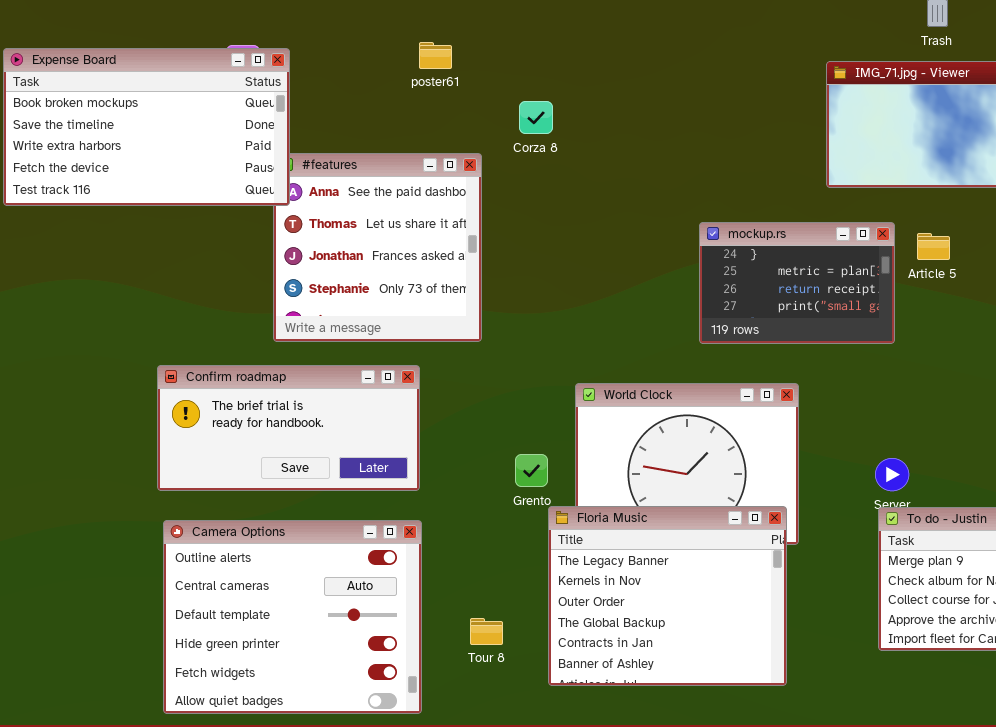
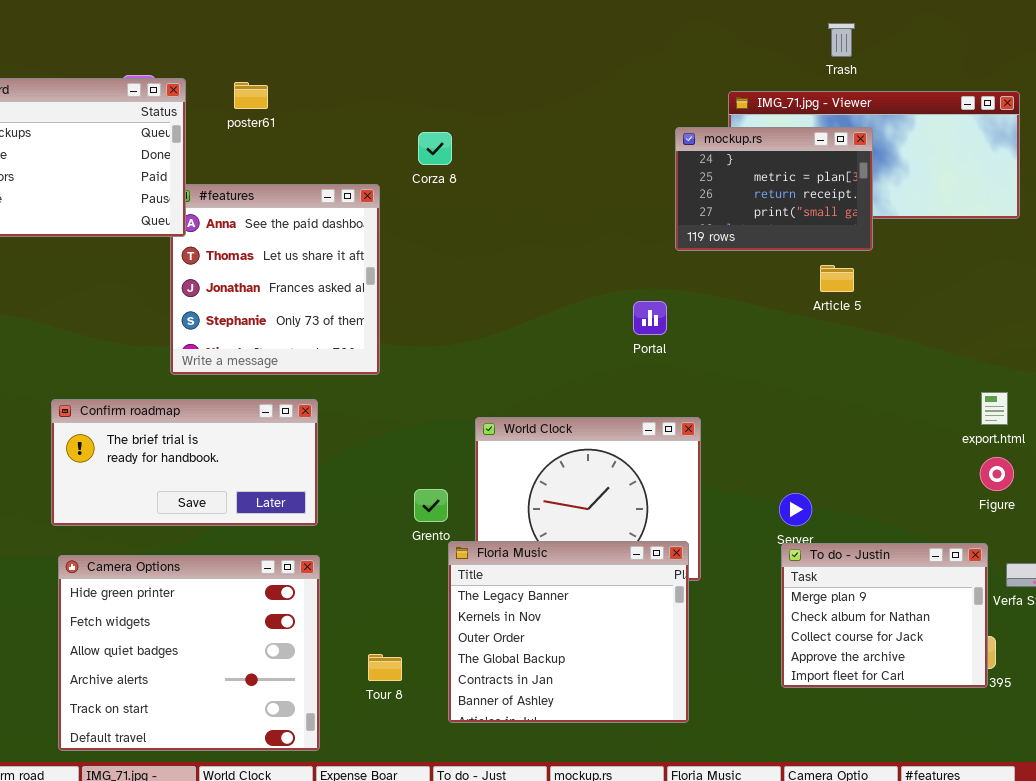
poster61: [419,42,452,69] -> [234,82,268,109], moved
mockup.rs: [699,222,895,344] -> [675,127,873,251], moved
Camera Options: [163,520,422,714] -> [58,555,320,751], scrolled down 3 rows

